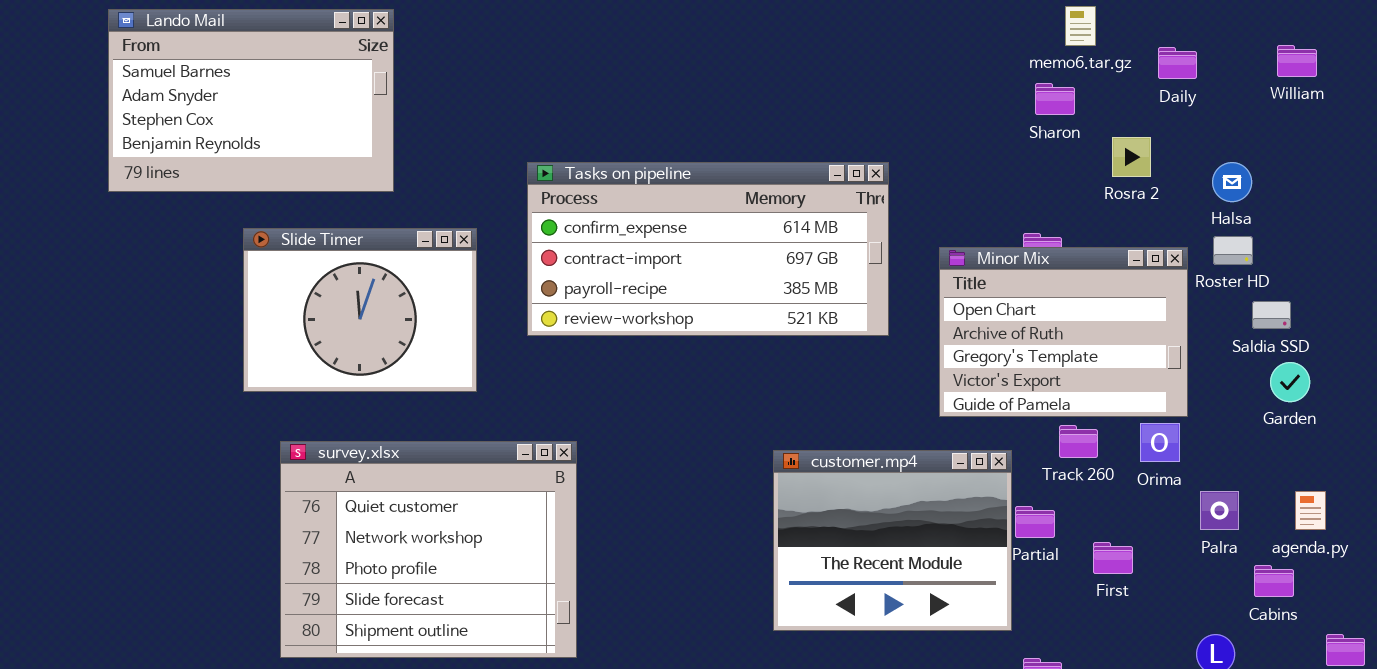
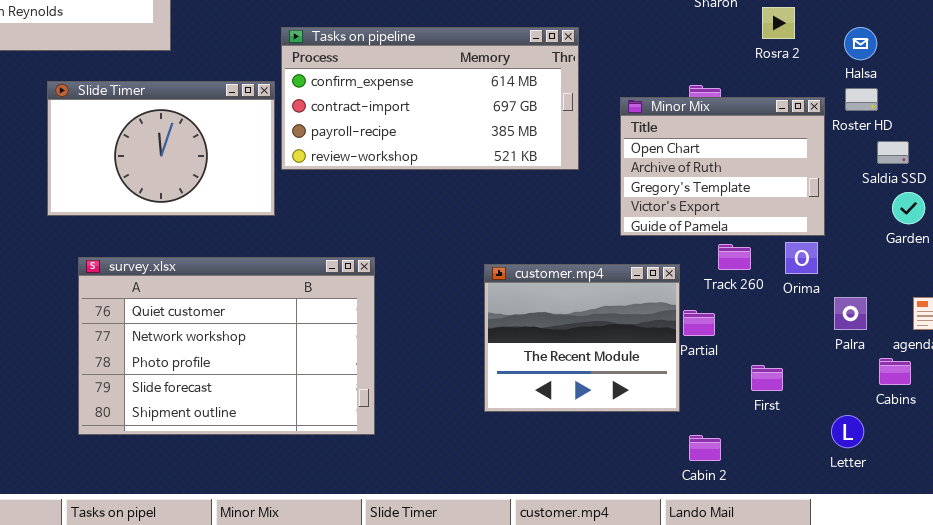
Slide Timer: [243,228,477,392] -> [47,81,275,216], resized
survey.xlsx: [280,441,577,658] -> [78,257,375,435], resized
First: [1093,542,1133,574] -> [751,365,783,391], moved

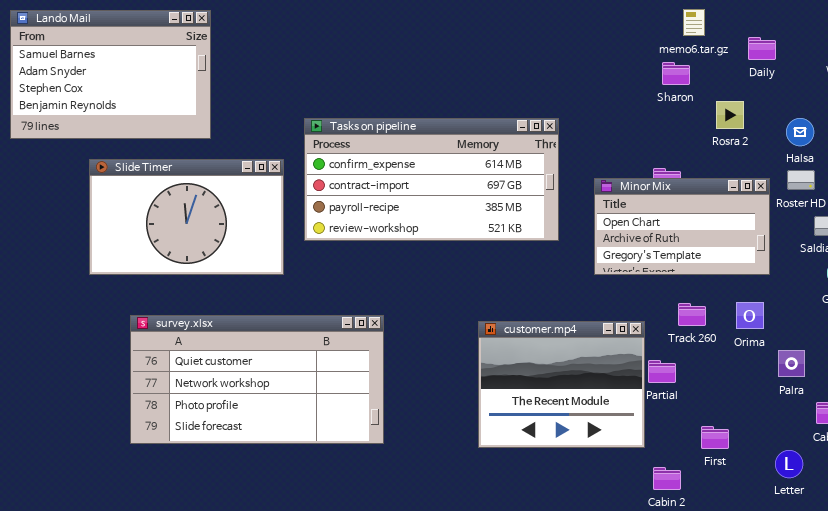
Slide Timer: [47,81,275,216] -> [89,159,284,275], moved
Minor Mix: [620,97,825,236] -> [594,178,770,275], resized
survey.xlsx: [78,257,375,435] -> [130,315,384,444], resized
First: [751,365,783,391] -> [701,426,729,449], moved

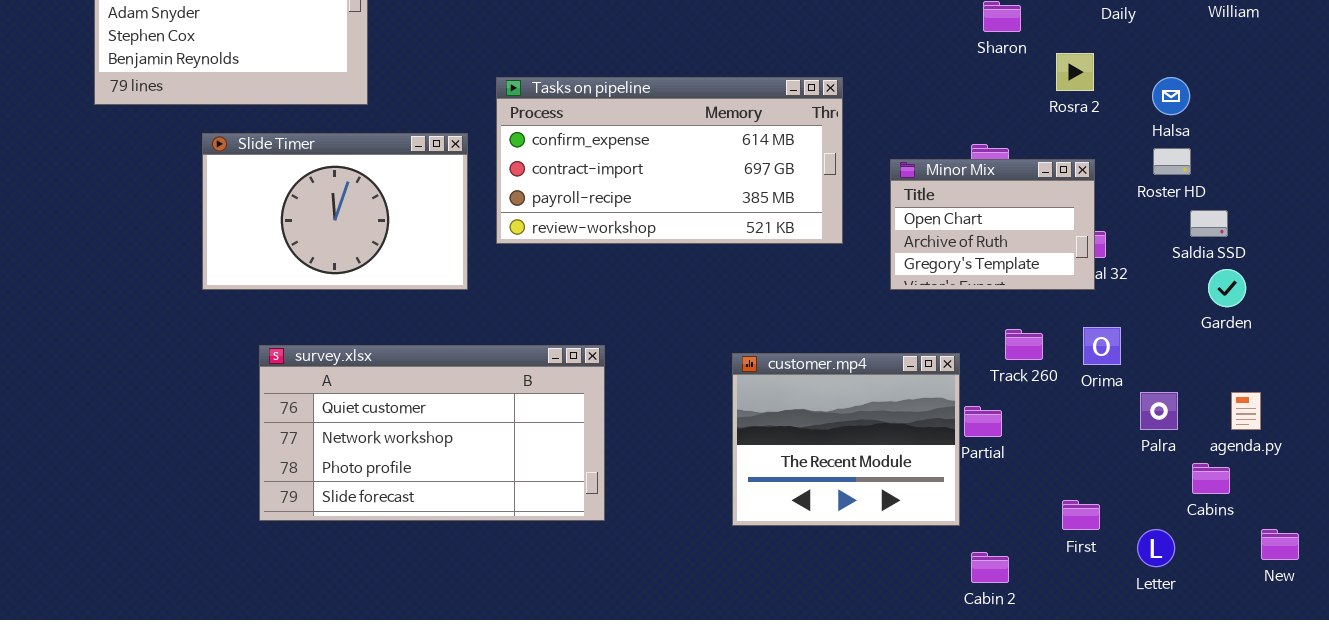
Minor Mix: [594,178,770,275] -> [890,159,1095,290], resized
First: [701,426,729,449] -> [1062,500,1100,530], moved

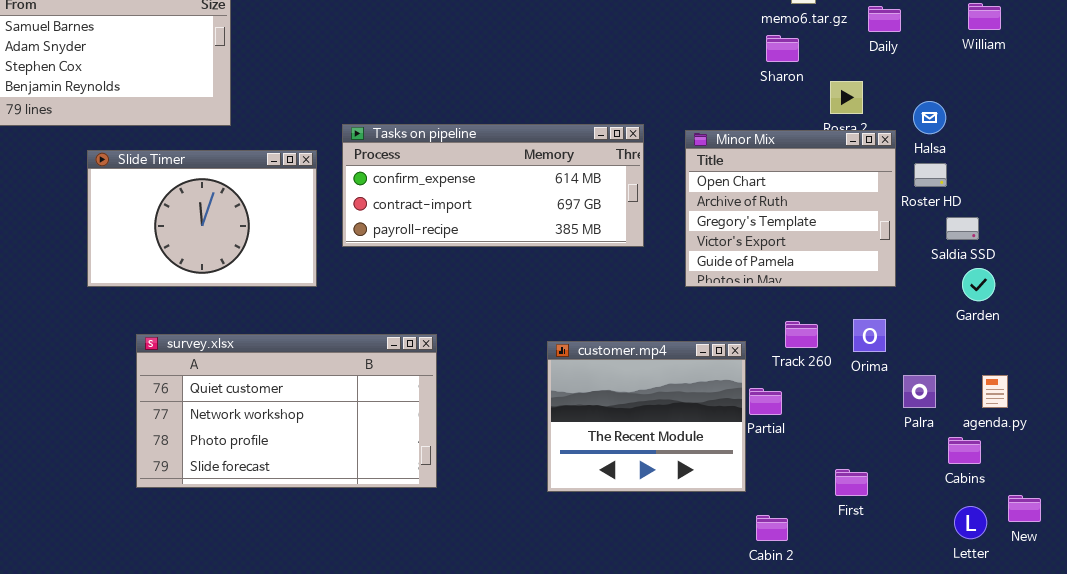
Tasks on pipeline: [496,77,843,244] -> [342,124,644,247], resized
Minor Mix: [890,159,1095,290] -> [685,130,896,287], resized
Letter: [1137,529,1175,567] -> [954,506,987,539], moved

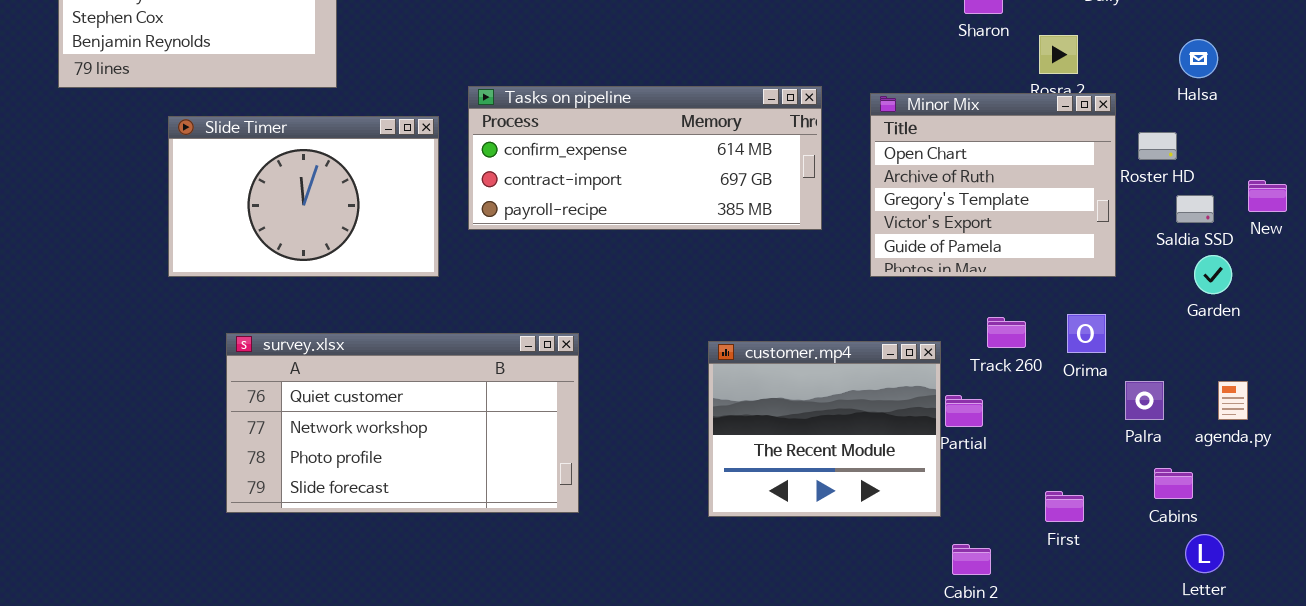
Halsa: [913,101,946,134] -> [1179,39,1218,78], moved
Cabins: [948,437,981,464] -> [1154,468,1193,499], moved
New: [1008,495,1041,522] -> [1248,180,1287,212], moved

